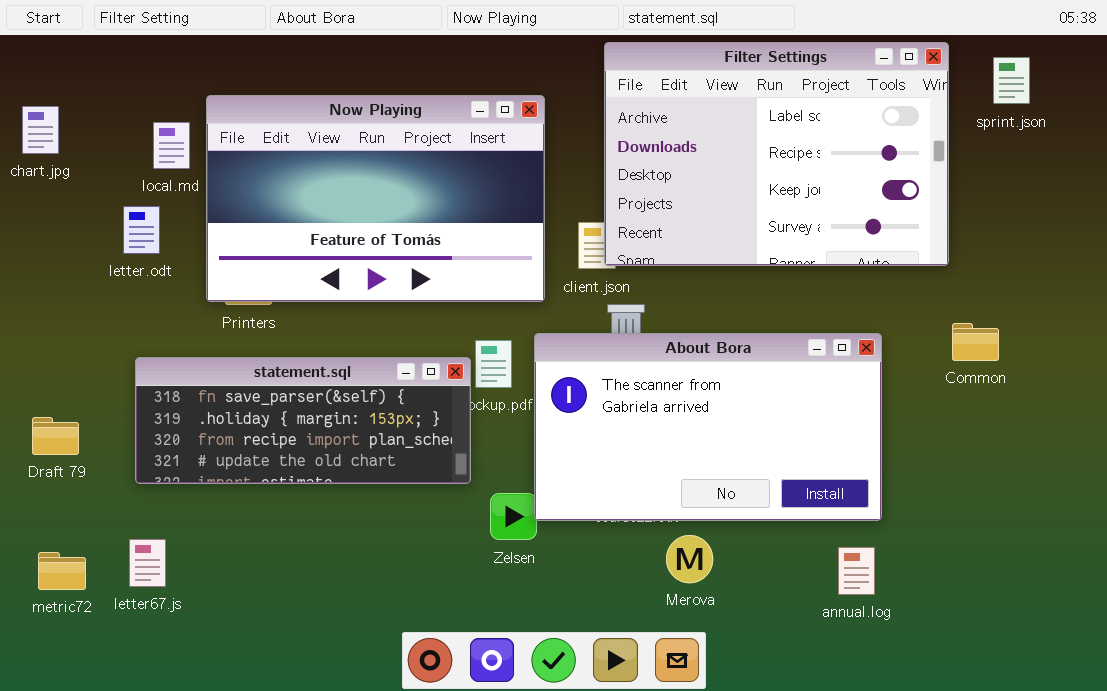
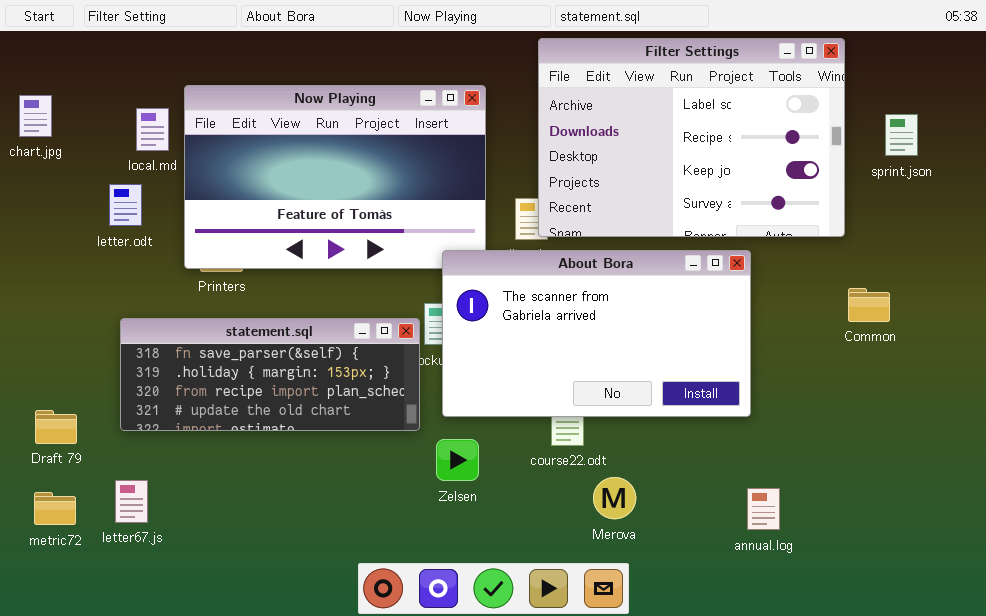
sprint.json: [993,57,1030,104] -> [885,114,918,156], moved
About Bora: [534,333,882,521] -> [442,250,751,417], moved
Draft 79: [32,417,79,455] -> [35,410,77,444], moved

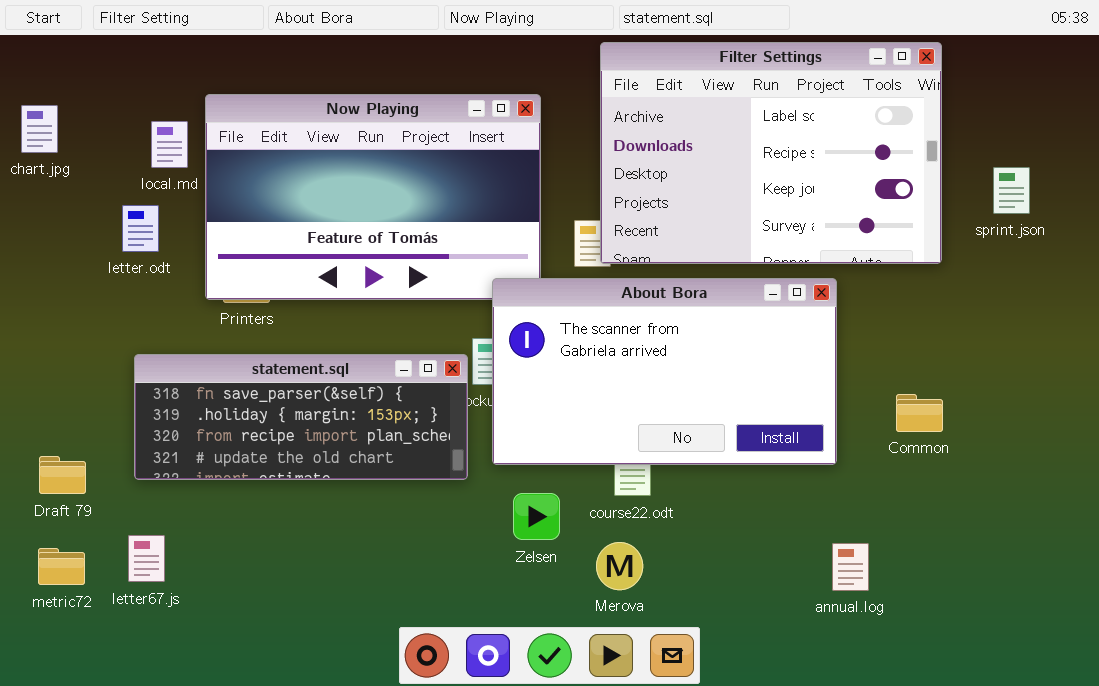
sprint.json: [885,114,918,156] -> [993,167,1030,214], moved
Common: [848,288,890,322] -> [896,394,943,432], moved
Zelsen: [436,439,479,481] -> [513,493,560,540], moved
Merova: [593,477,636,519] -> [596,542,643,590], moved

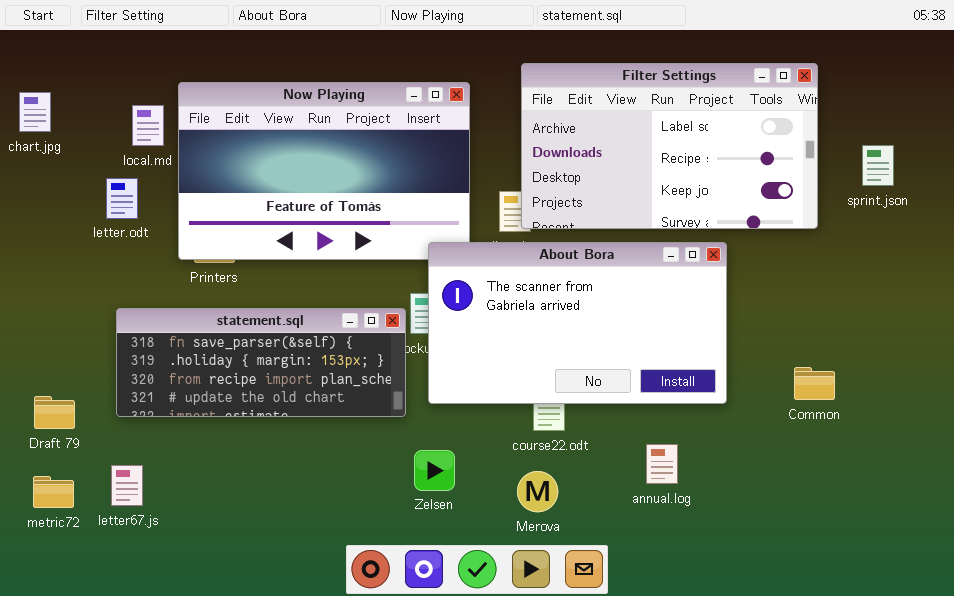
Filter Settings: [600,42,942,264] -> [521,63,818,229], resized
Common: [896,394,943,432] -> [794,367,835,400], moved
Zelsen: [513,493,560,540] -> [414,450,455,491], moved
annual.log: [832,543,869,591] -> [646,444,678,484], moved

